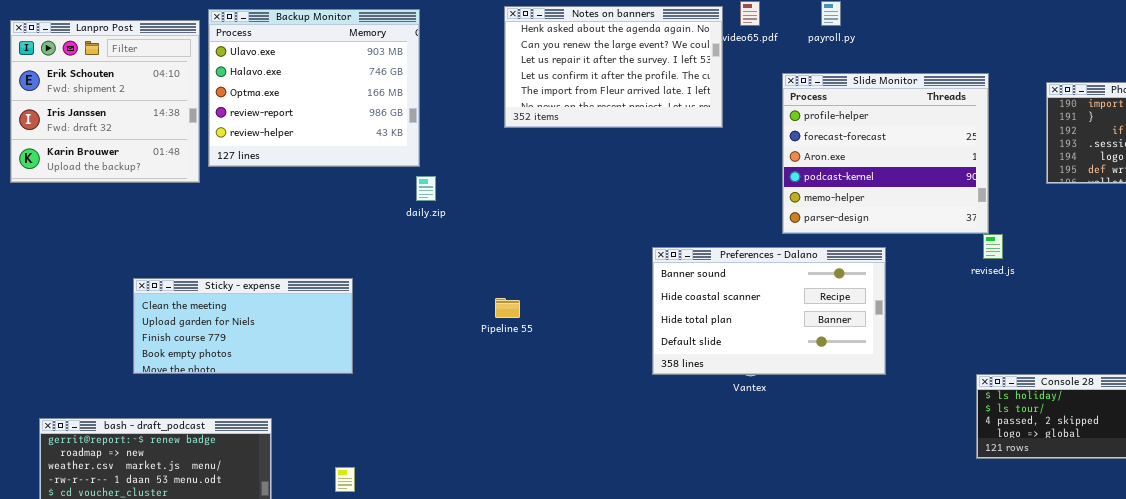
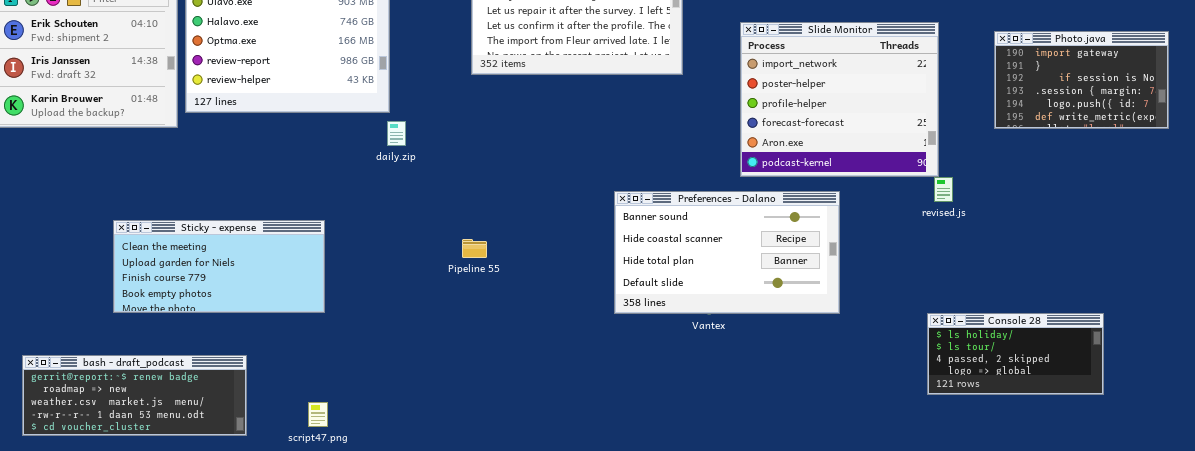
Slide Monitor: [782,73,989,234] -> [740,22,939,177], scrolled up 2 rows

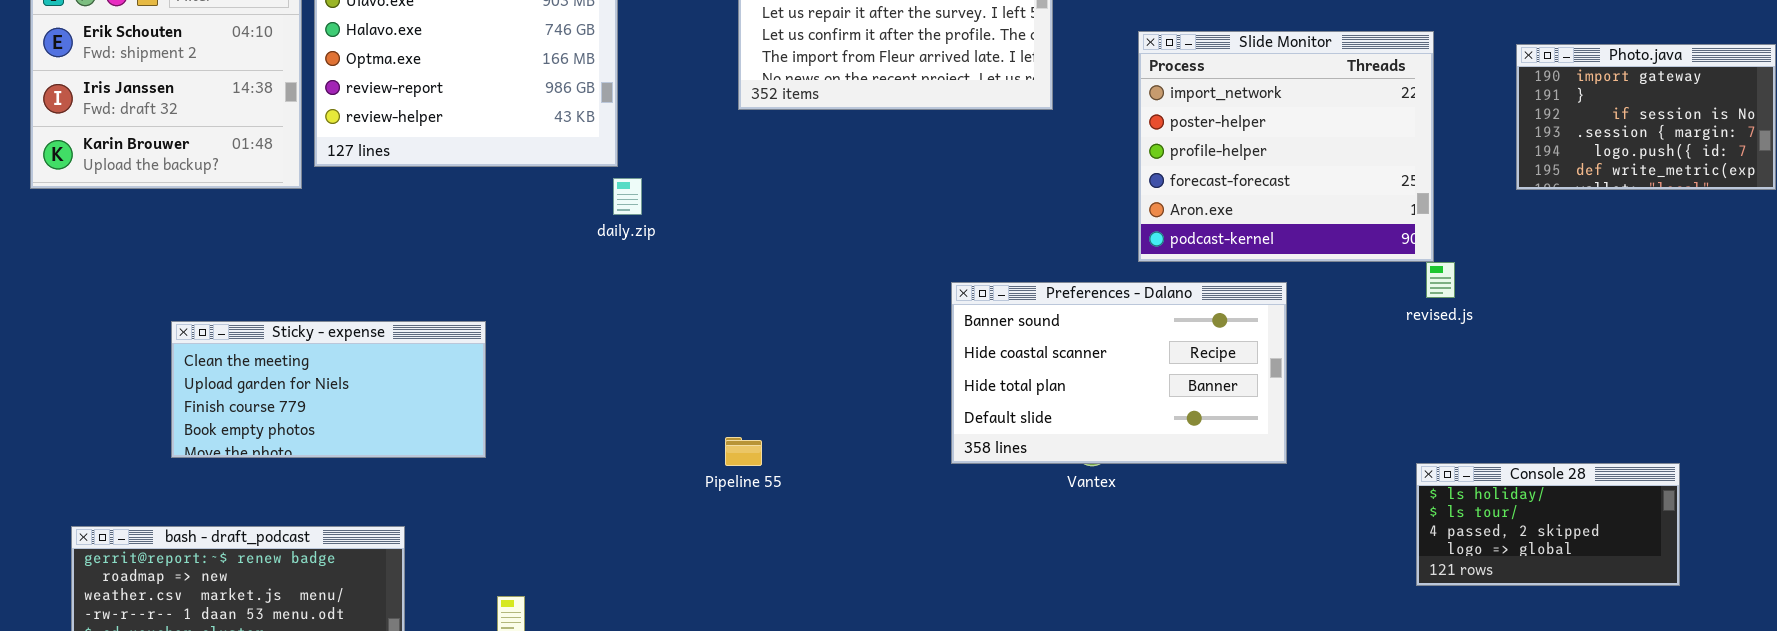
Sticky - expense: [113,220,325,313] -> [171,321,486,458], moved
Pipeline 55: [462,239,487,258] -> [725,437,762,466], moved

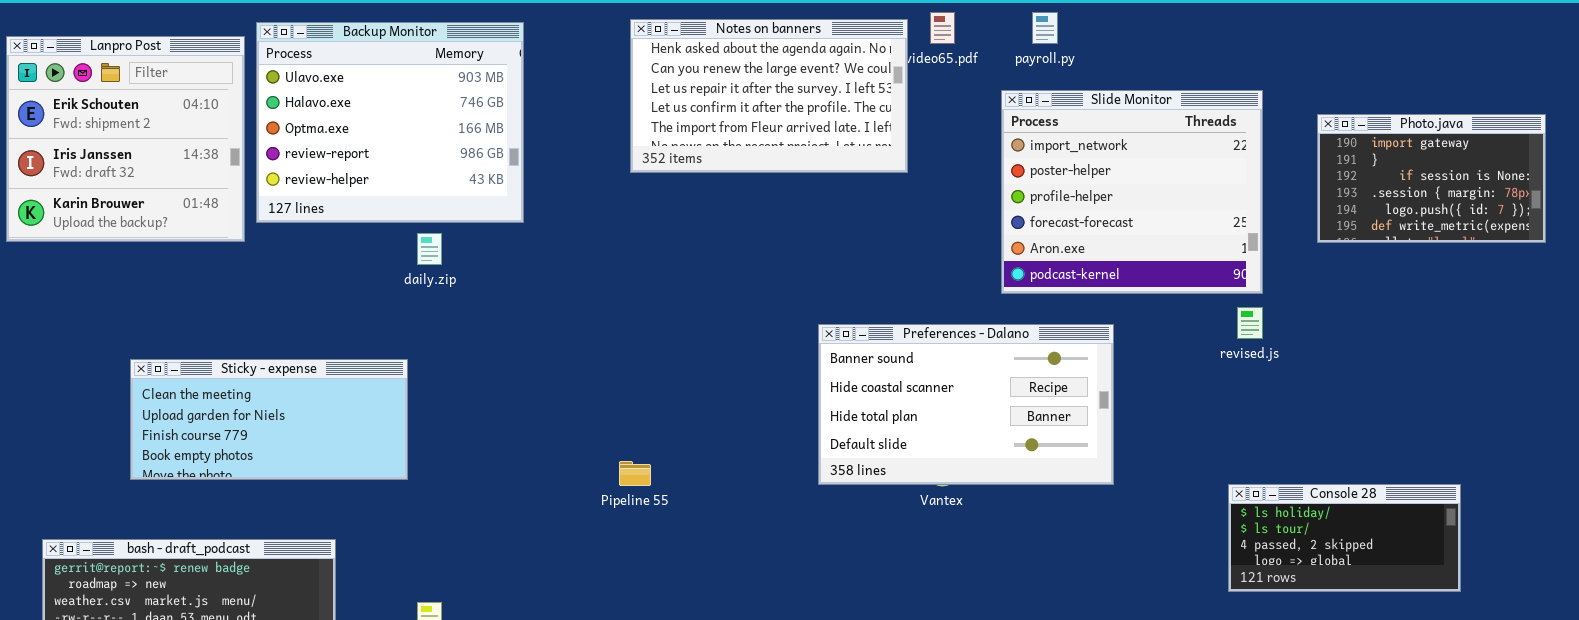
Slide Monitor: [1138,31,1434,262] -> [1001,90,1263,294], moved
daily.zip: [613,178,642,215] -> [417,233,442,265], moved

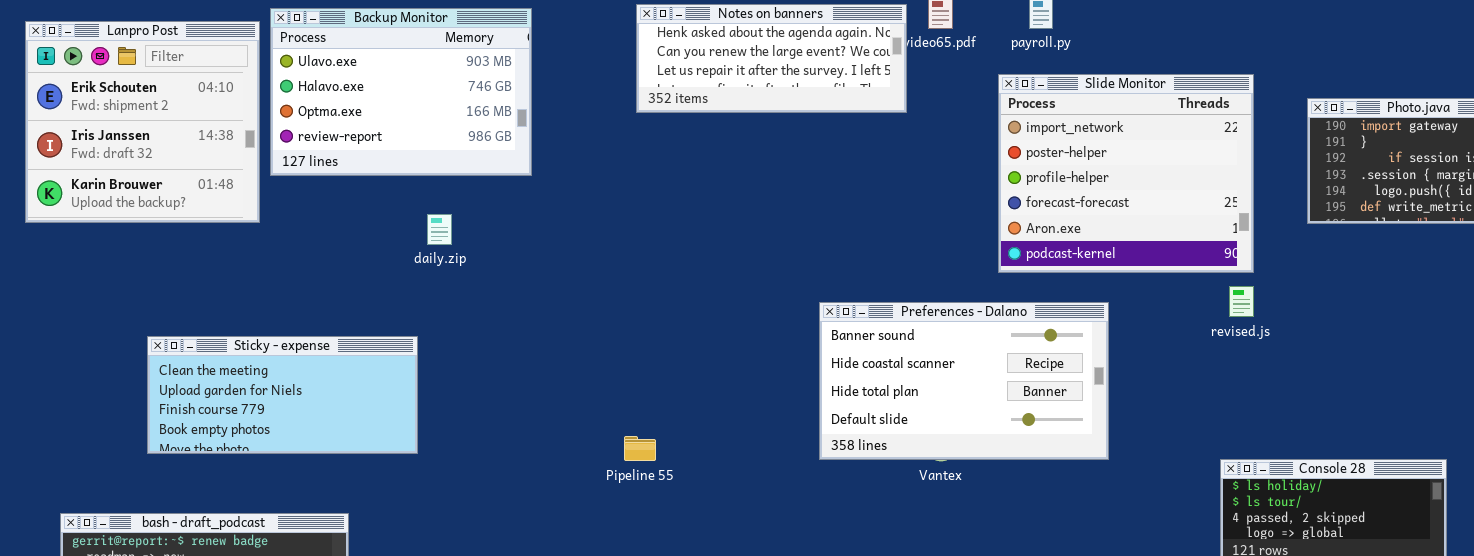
Notes on banners: [630,19,908,173] -> [636,4,907,113], resized
Backup Monitor: [256,22,524,223] -> [270,8,532,176], resized

